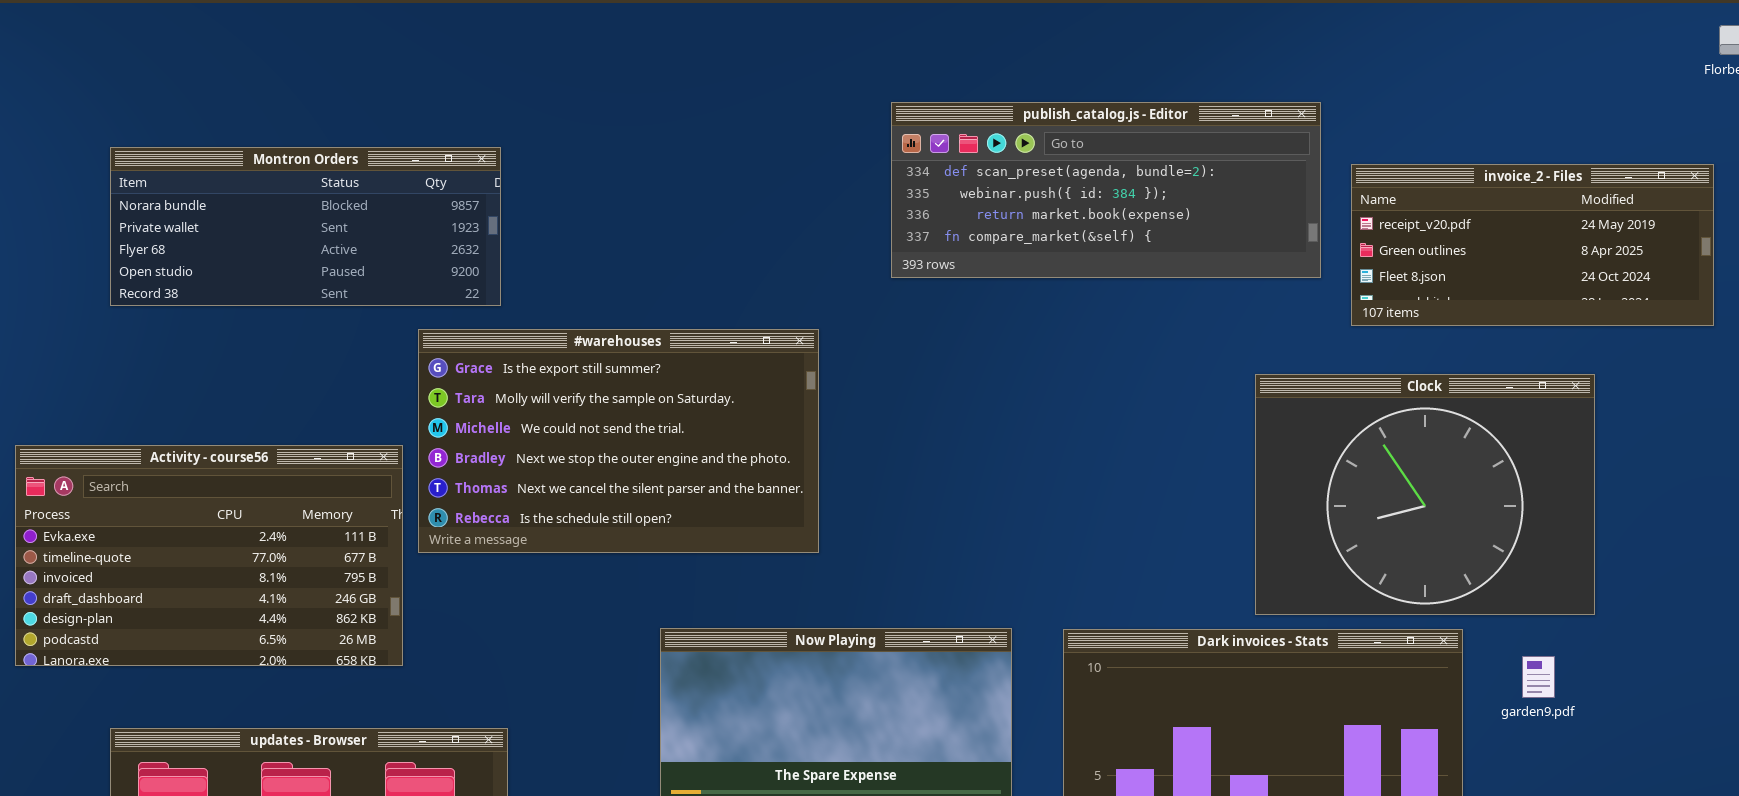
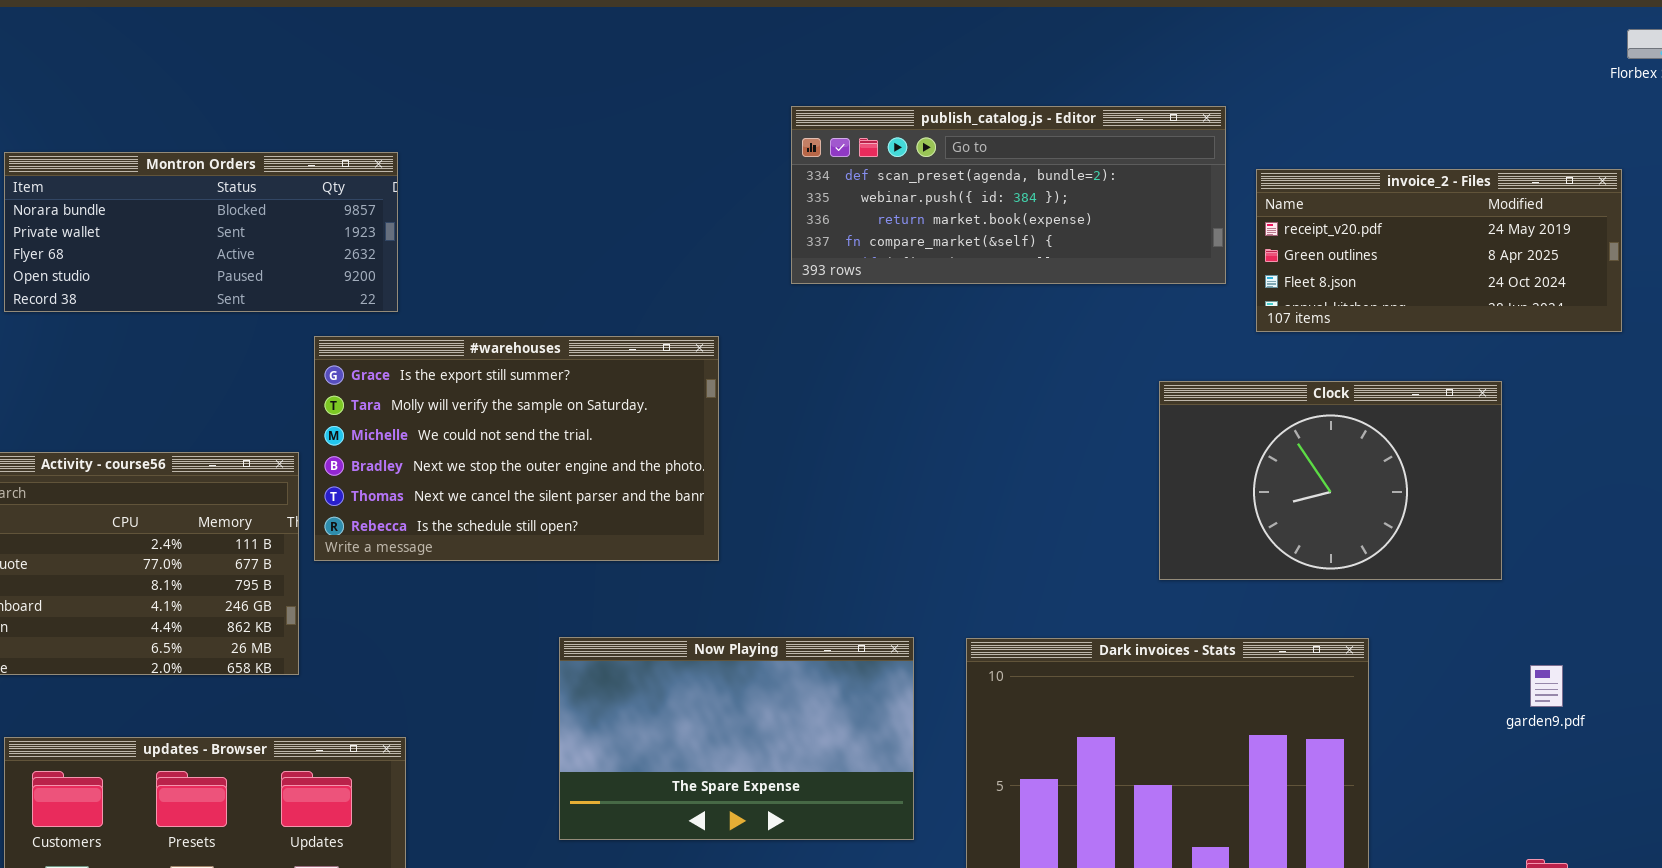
Clock: [1255,374,1595,615] -> [1159,381,1502,580], resized
garden9.pdf: [1522,656,1555,698] -> [1530,665,1563,707], moved

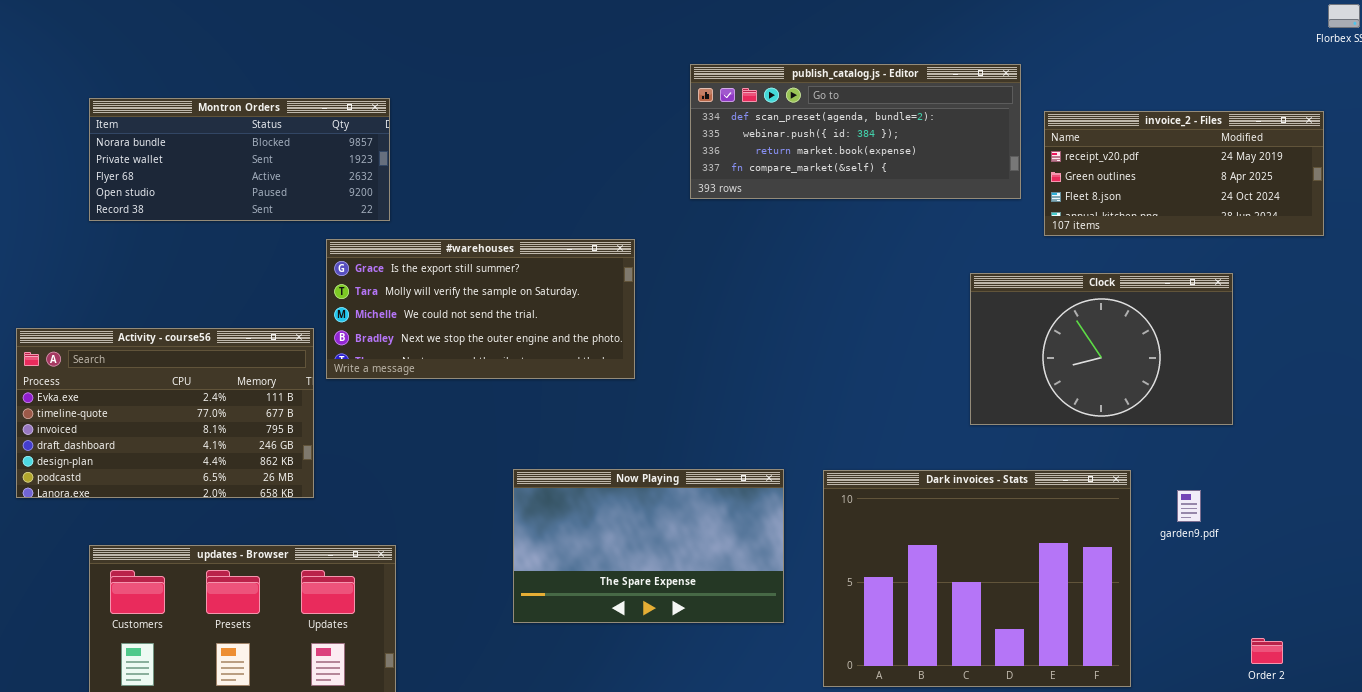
#warehouses: [314,336,719,561] -> [326,239,635,379], resized
garden9.pdf: [1530,665,1563,707] -> [1177,490,1201,522], moved

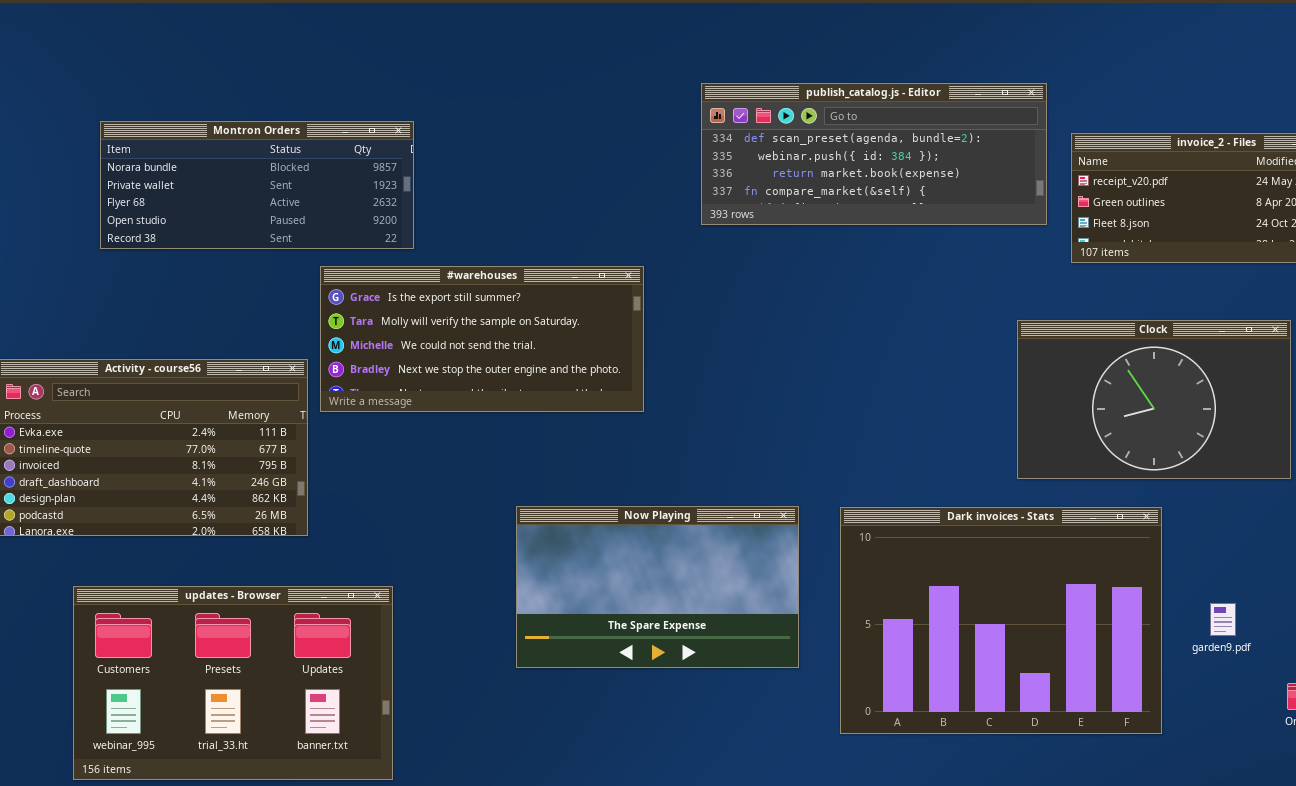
Montron Orders: [89,98,390,221] -> [100,121,414,249], moved
Clock: [970,273,1233,425] -> [1017,320,1291,479], moved
garden9.pdf: [1177,490,1201,522] -> [1210,603,1236,636], moved

